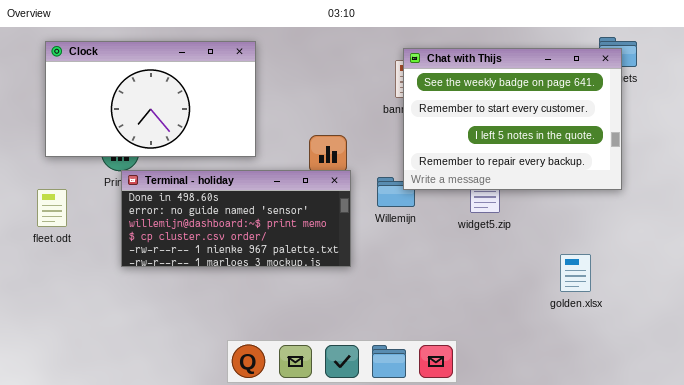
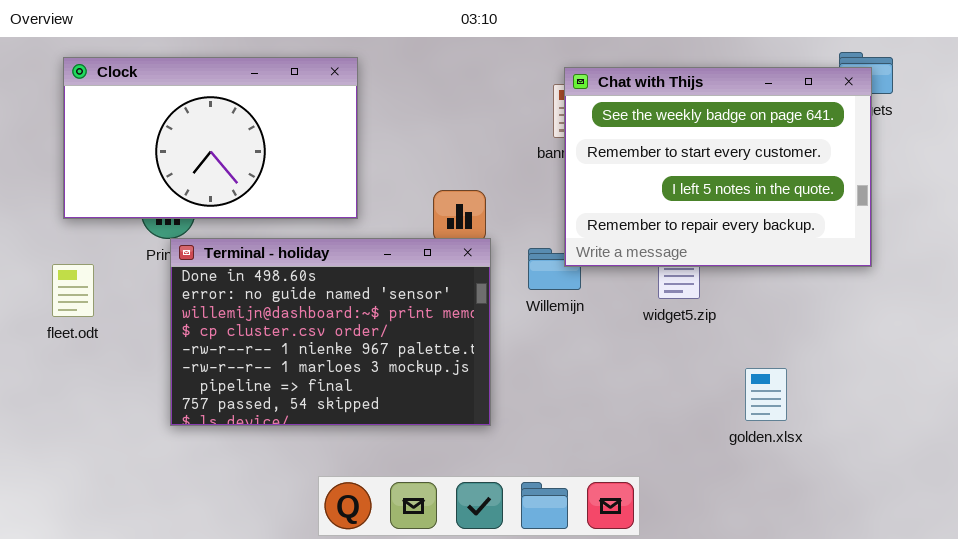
Terminal - holiday: [121,170,351,267] -> [170,238,491,426], resized
golden.xlsx: [560,254,591,292] -> [745,368,787,421], moved

